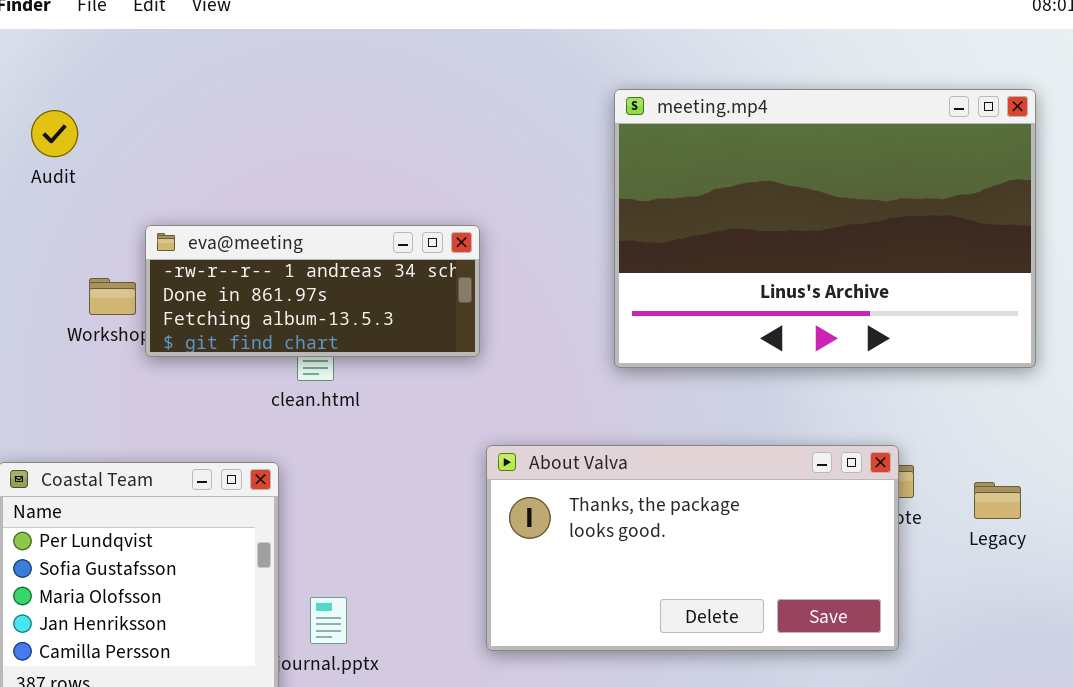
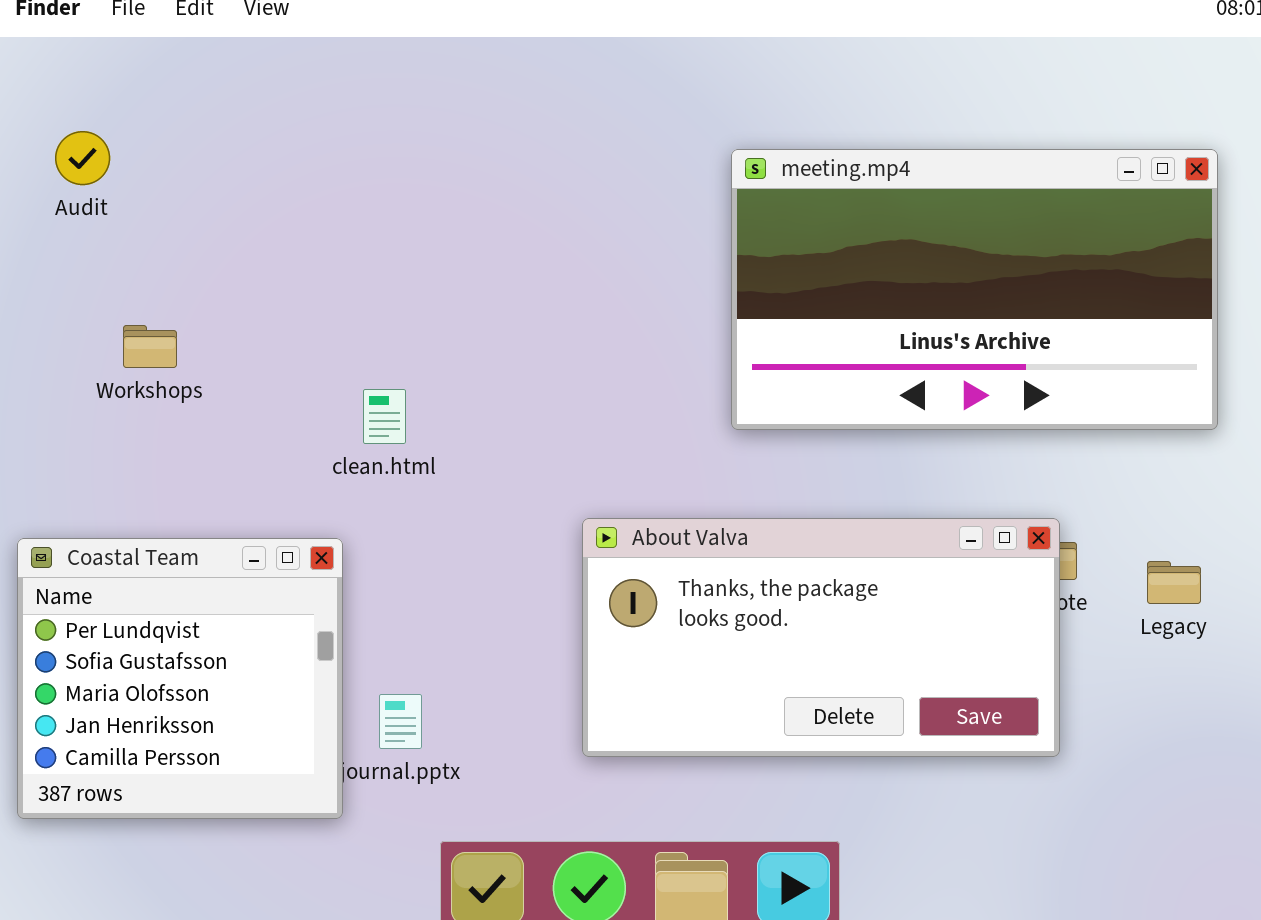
meeting.mp4: [614,89,1036,368] -> [731,149,1218,430], resized
eva@meeting: [145,225,480,357] -> none, closed

